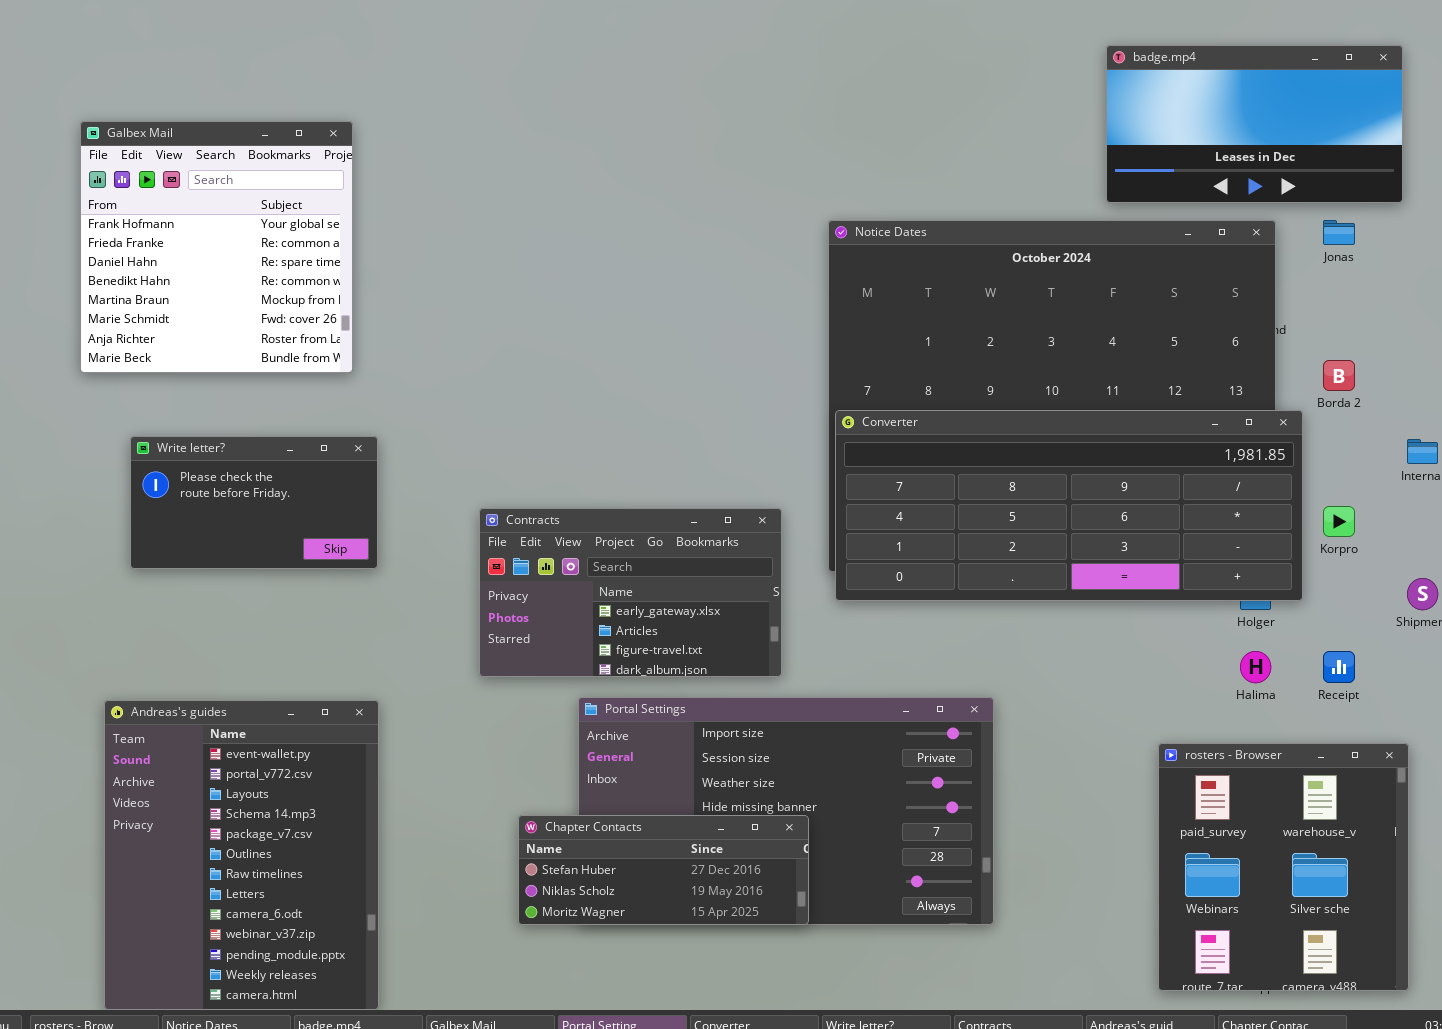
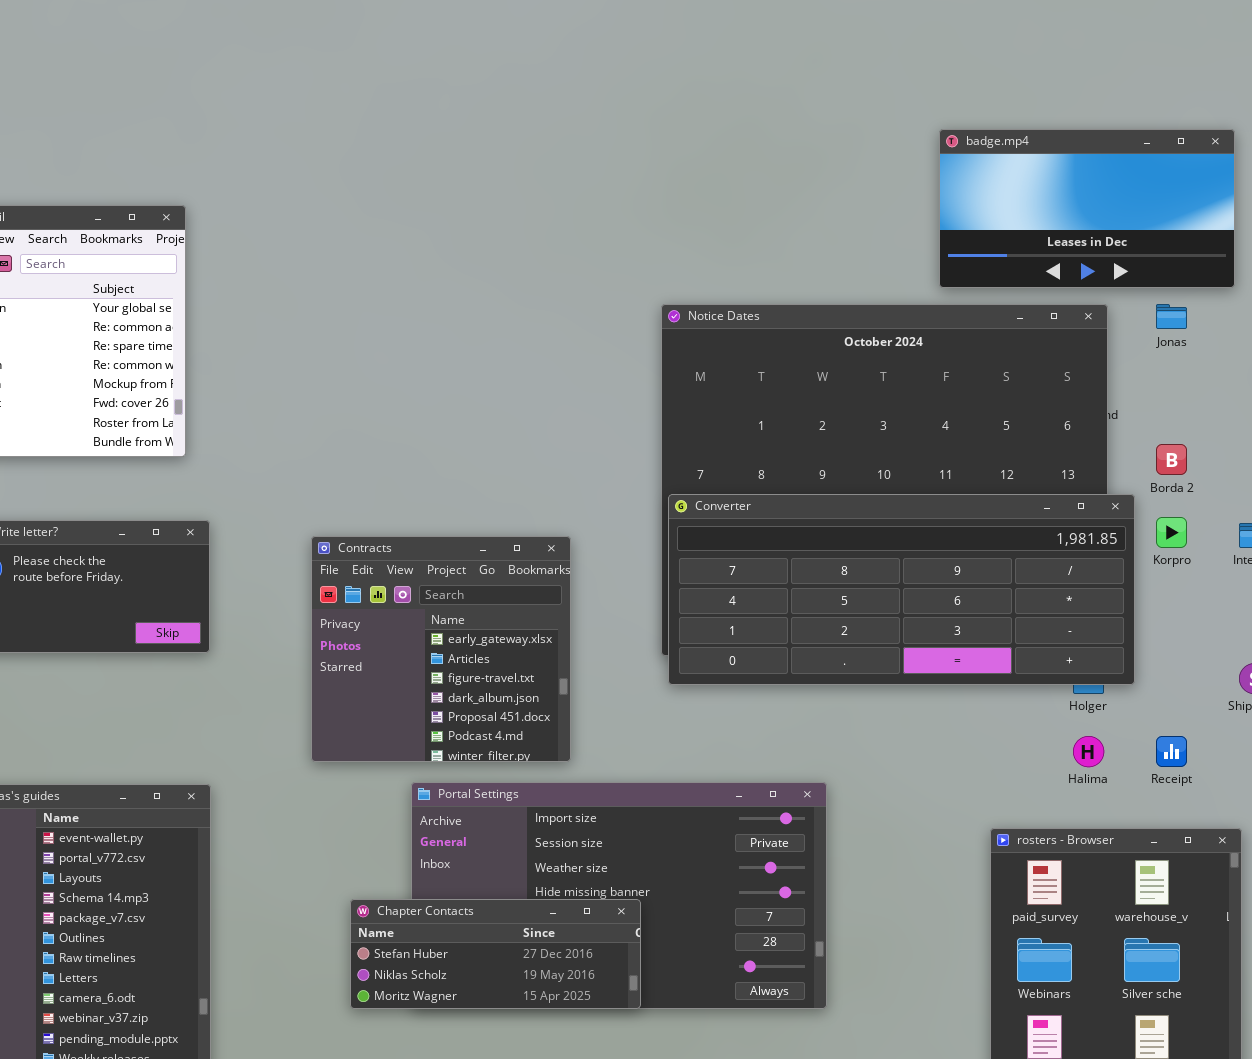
Korpro: [1323,506,1355,537] -> [1156,517,1187,548], moved
Contracts: [479,508,782,677] -> [311,536,571,762], resized

